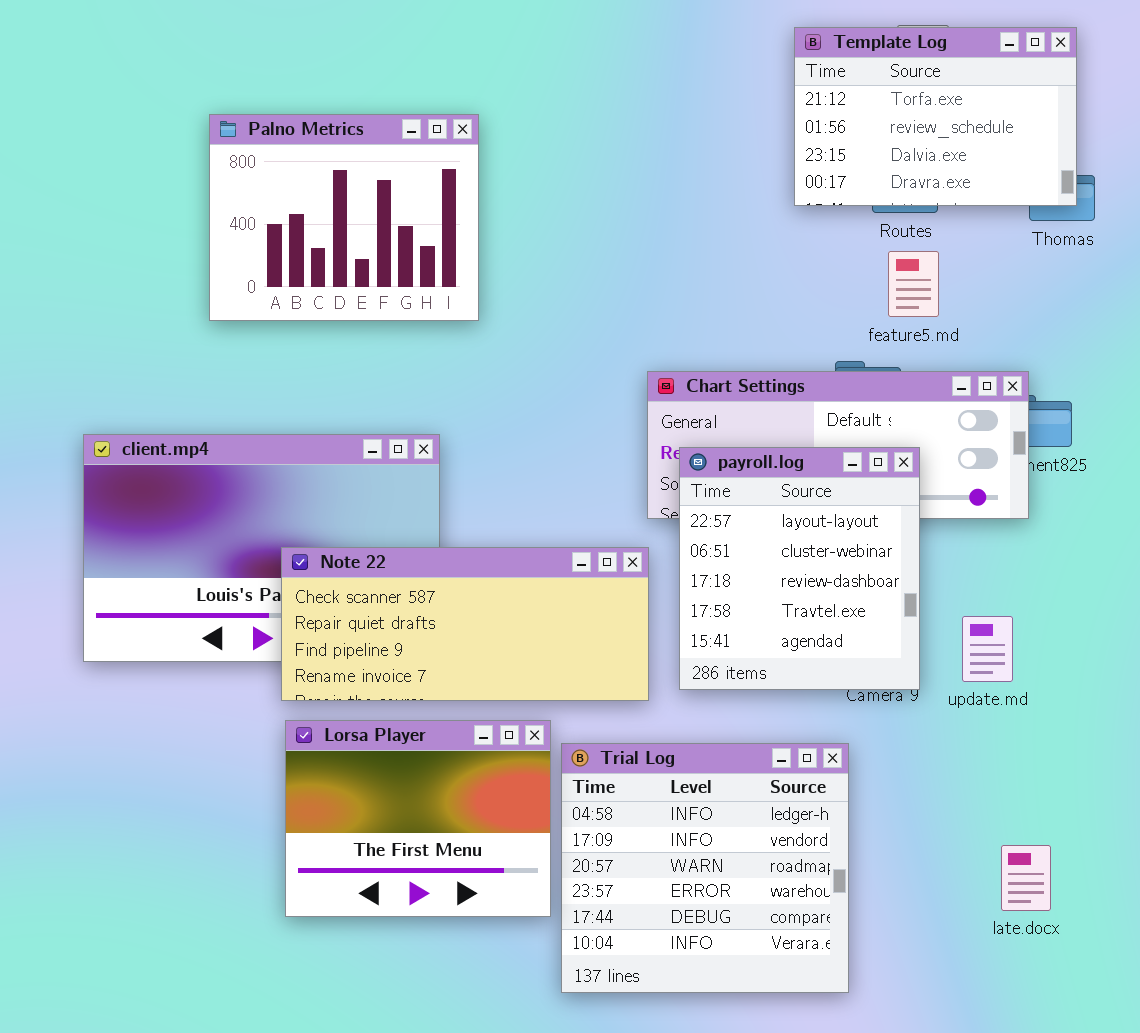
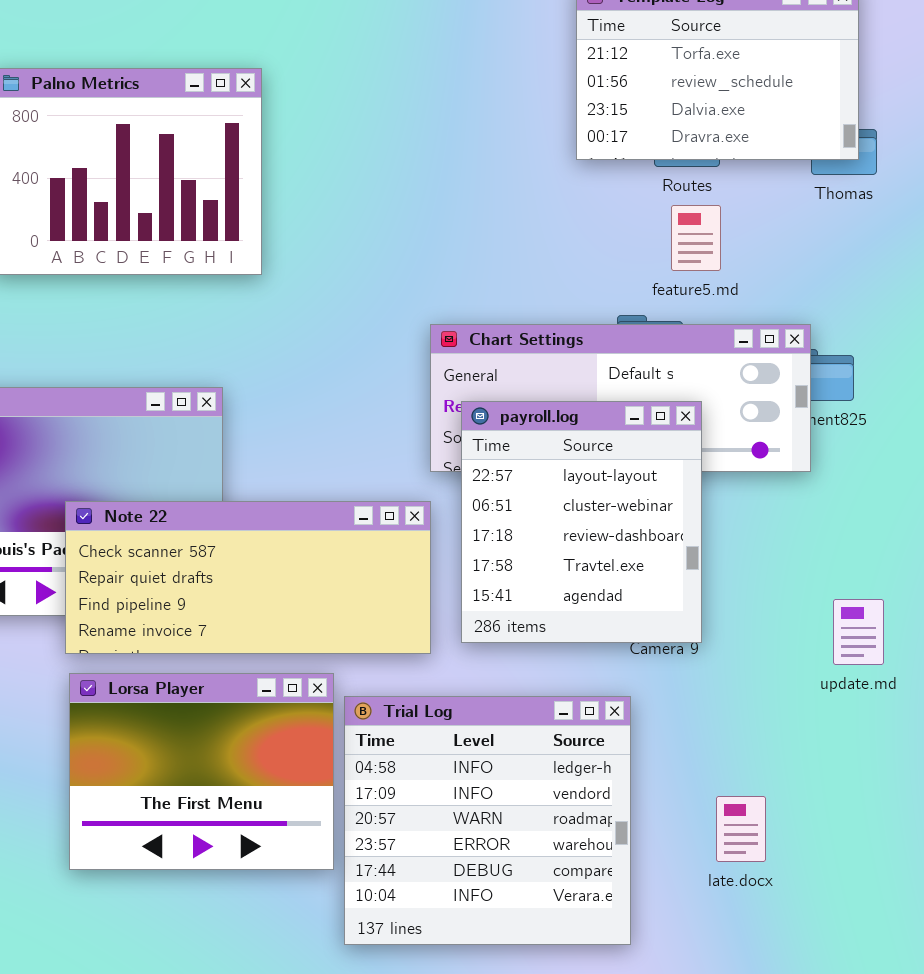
update.md: [962,616,1013,682] -> [833,599,884,665], moved
late.docx: [1001,845,1051,911] -> [716,796,766,862], moved

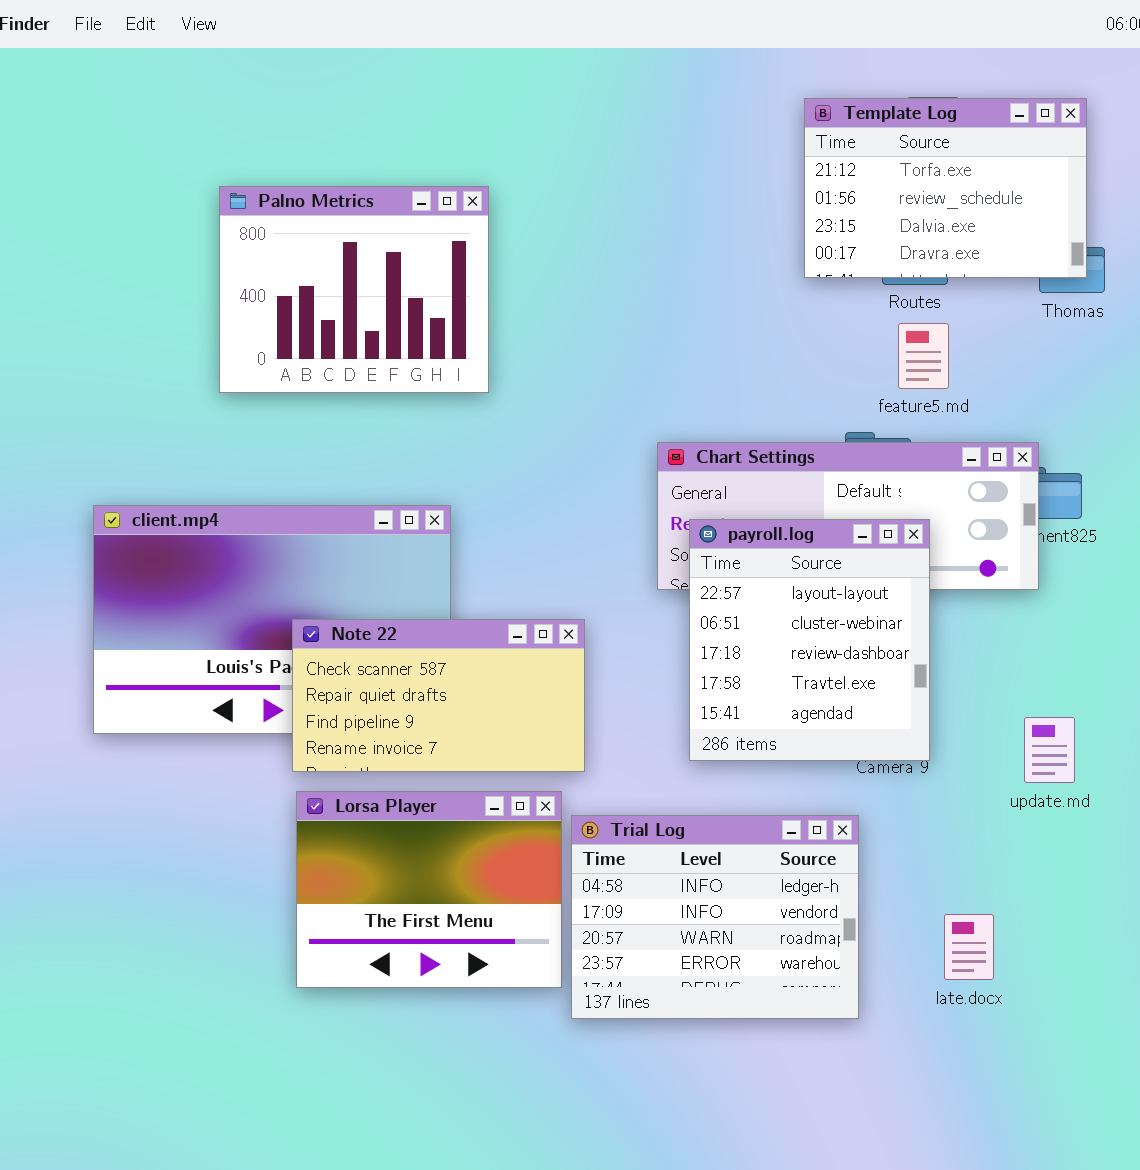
Note 22: [65,501,431,654] -> [292,619,585,772], resized
update.md: [833,599,884,665] -> [1024,717,1075,783], moved
Trial Log: [344,696,631,945] -> [571,815,859,1019], resized

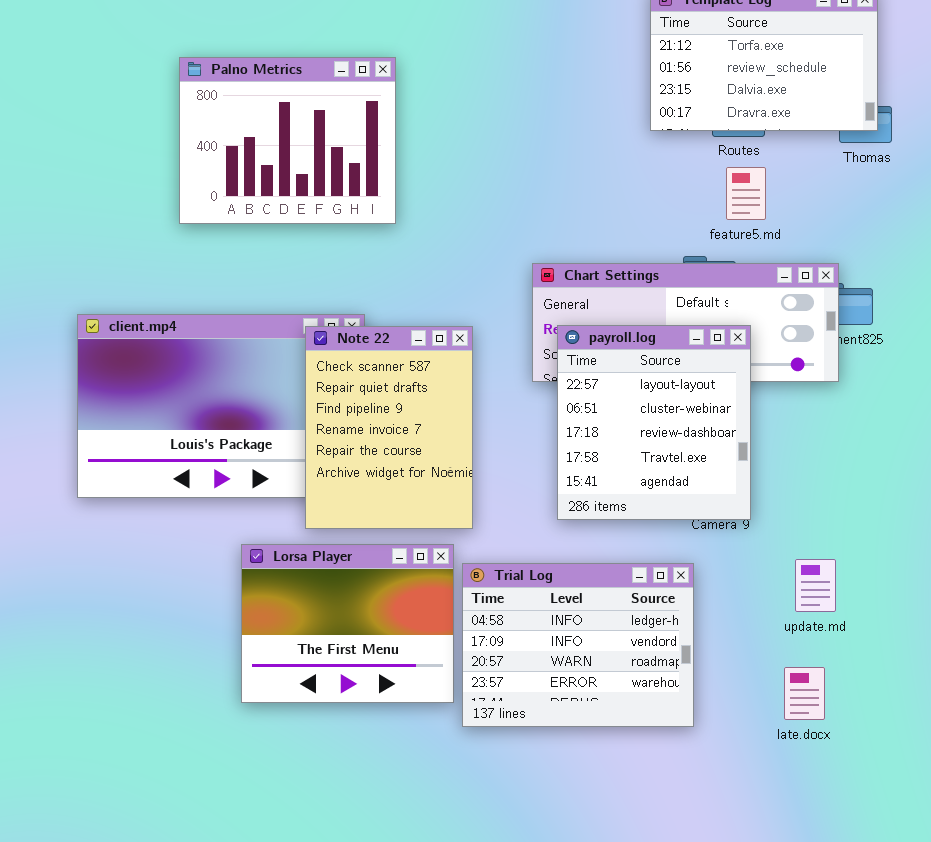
Note 22: [292,619,585,772] -> [305,326,473,529], resized
update.md: [1024,717,1075,783] -> [795,559,836,612], moved
late.docx: [944,914,994,980] -> [784,667,825,720], moved

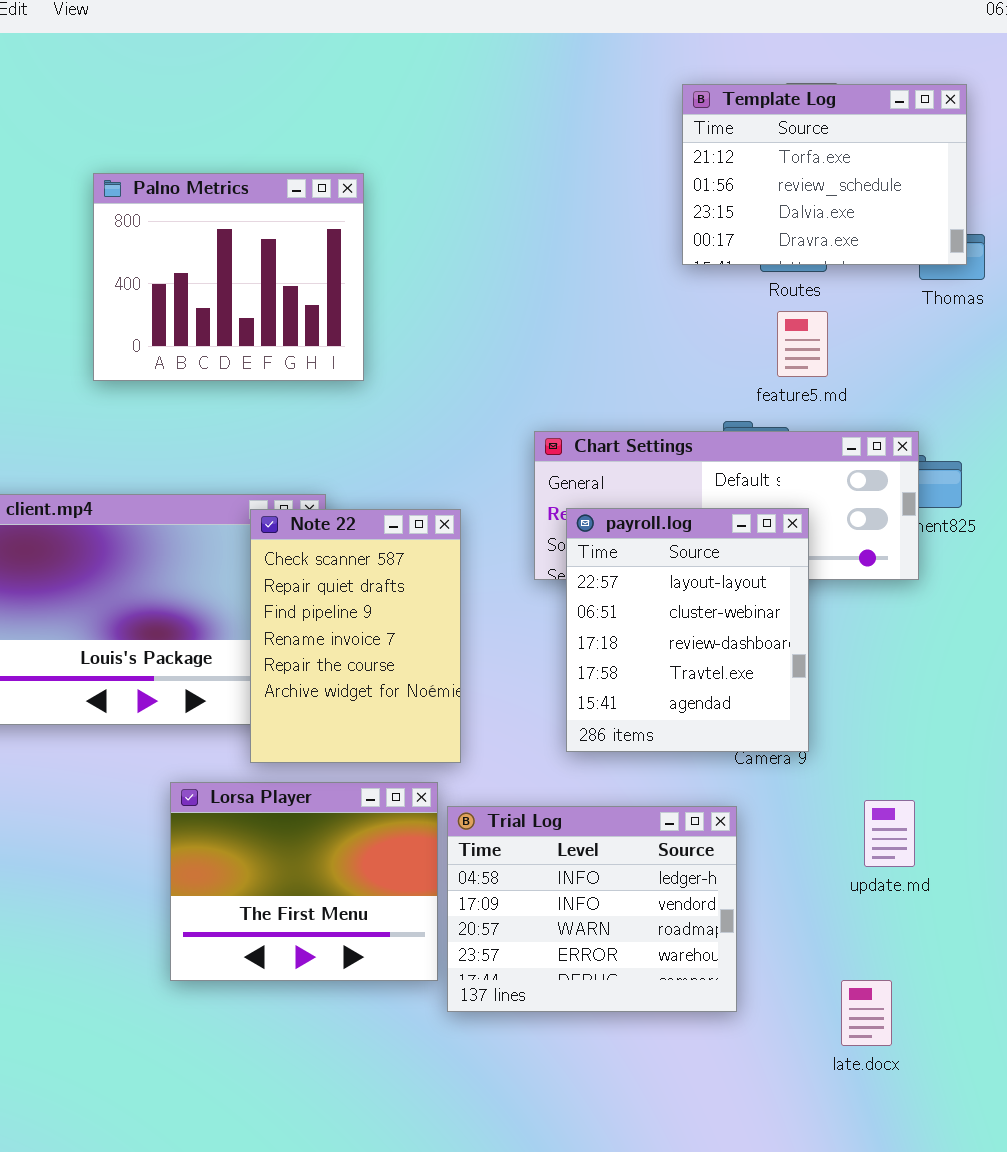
late.docx: [784,667,825,720] -> [841,980,892,1046], moved

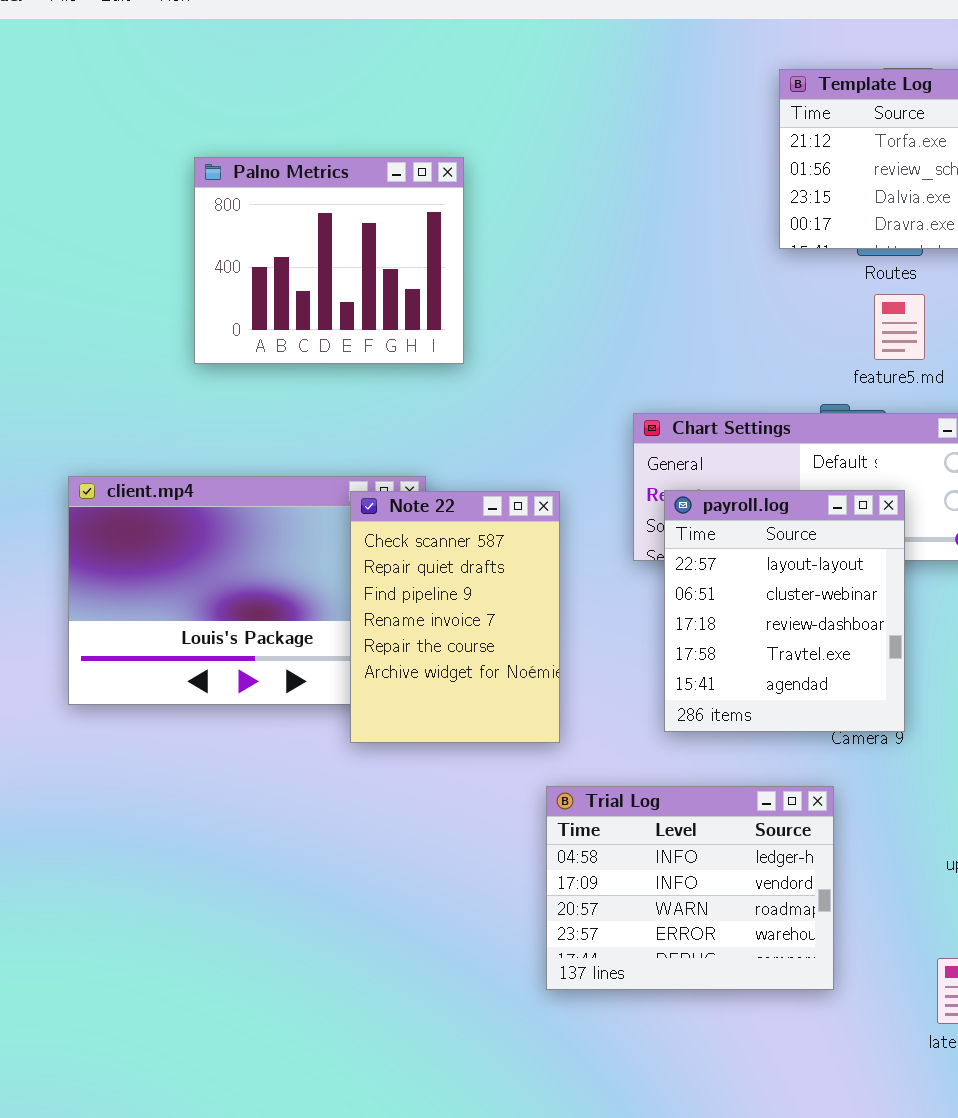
Lorsa Player: [170,782,438,981] -> none, closed

